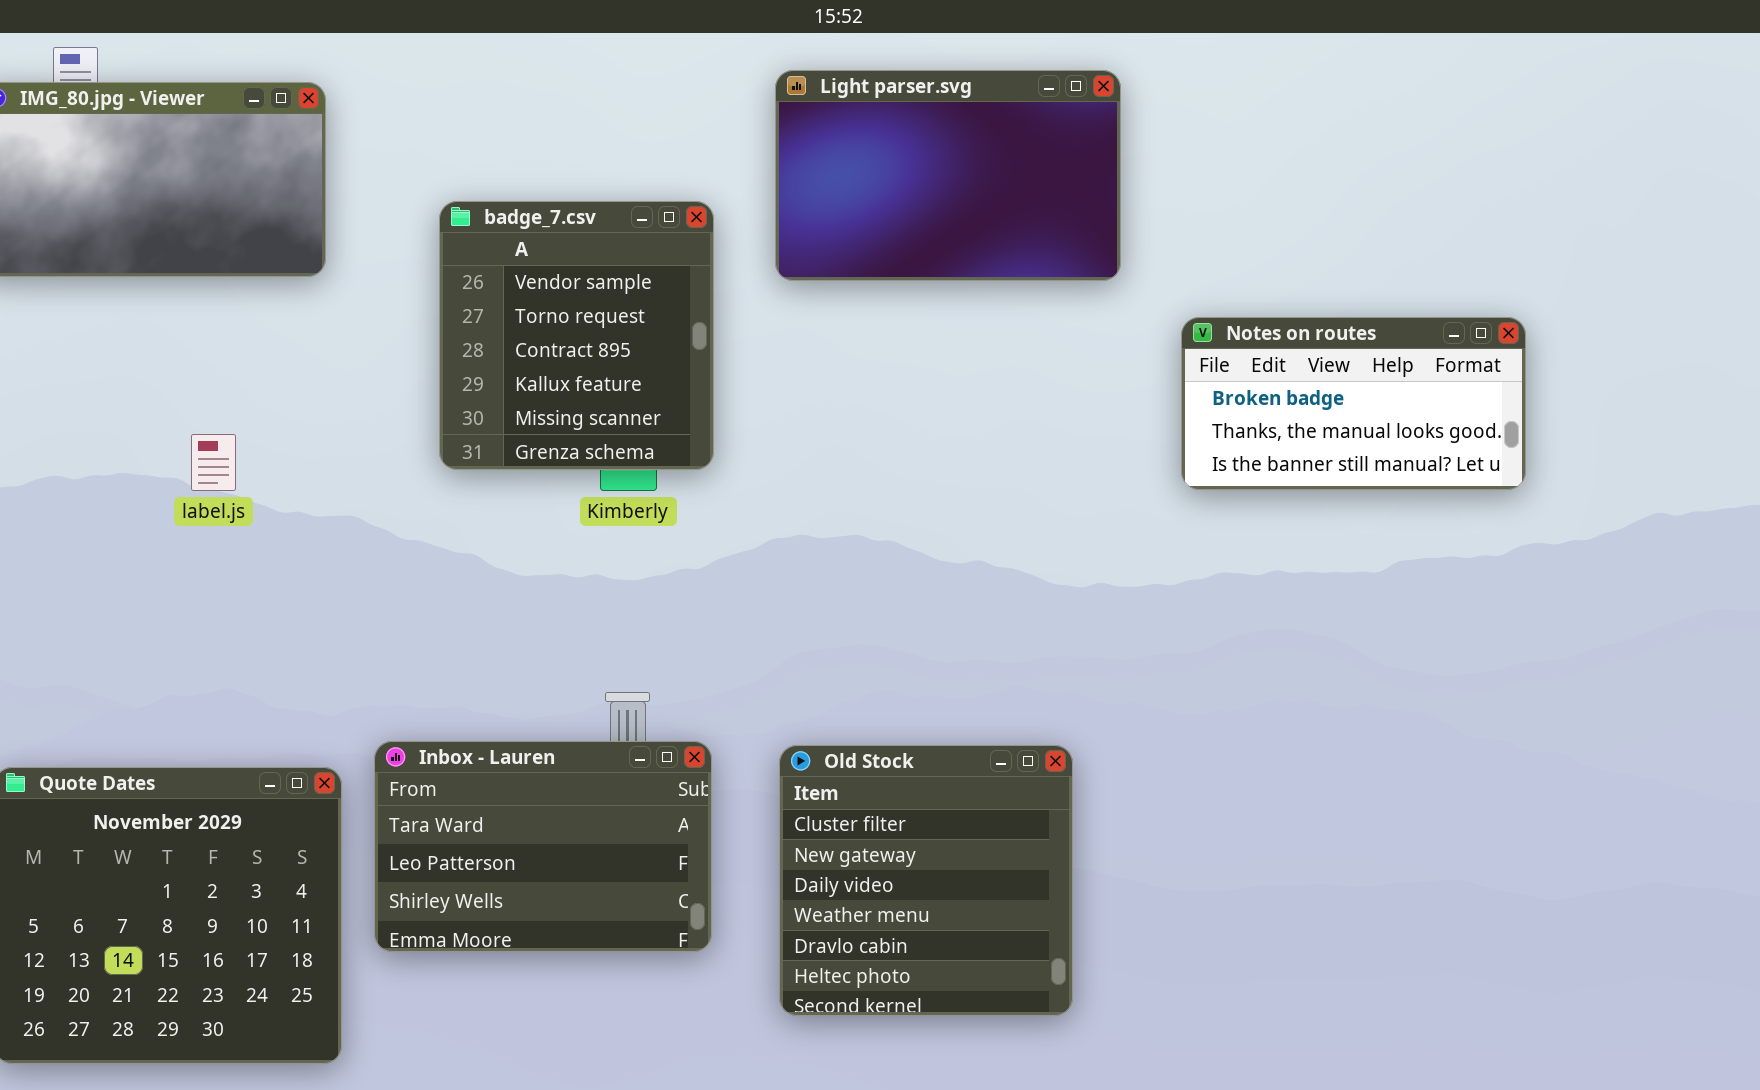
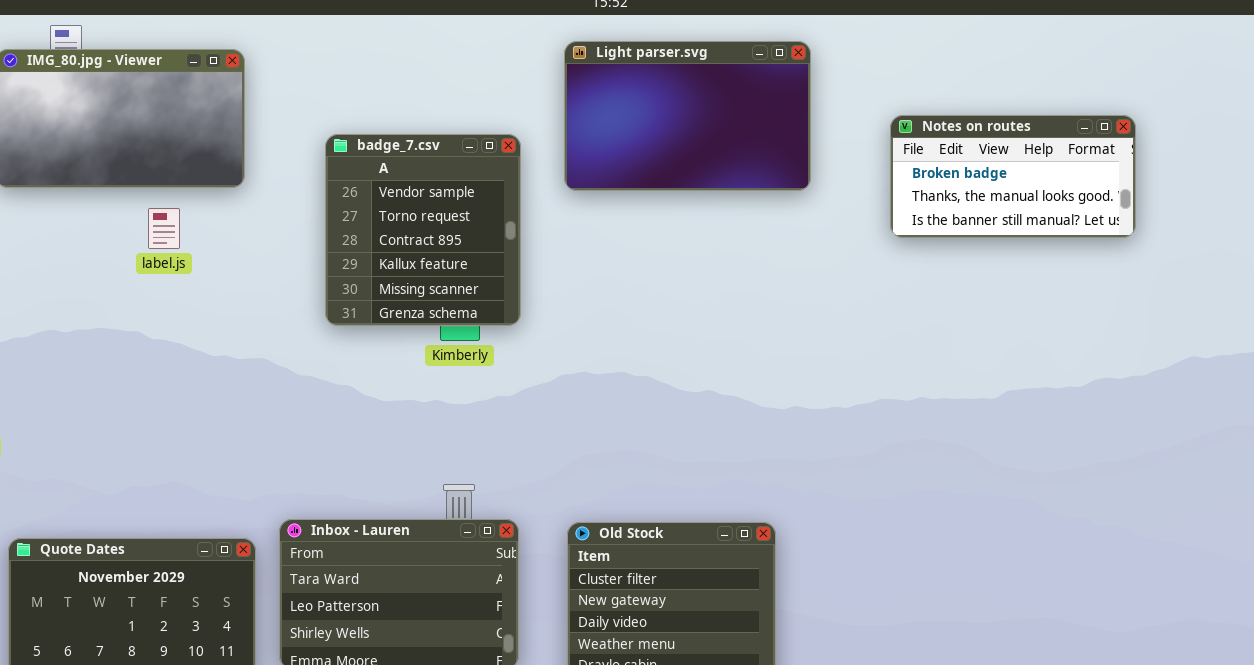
Notes on routes: [1181,317,1526,490] -> [890,115,1136,238], moved
label.js: [191,434,236,491] -> [148,208,180,249], moved

